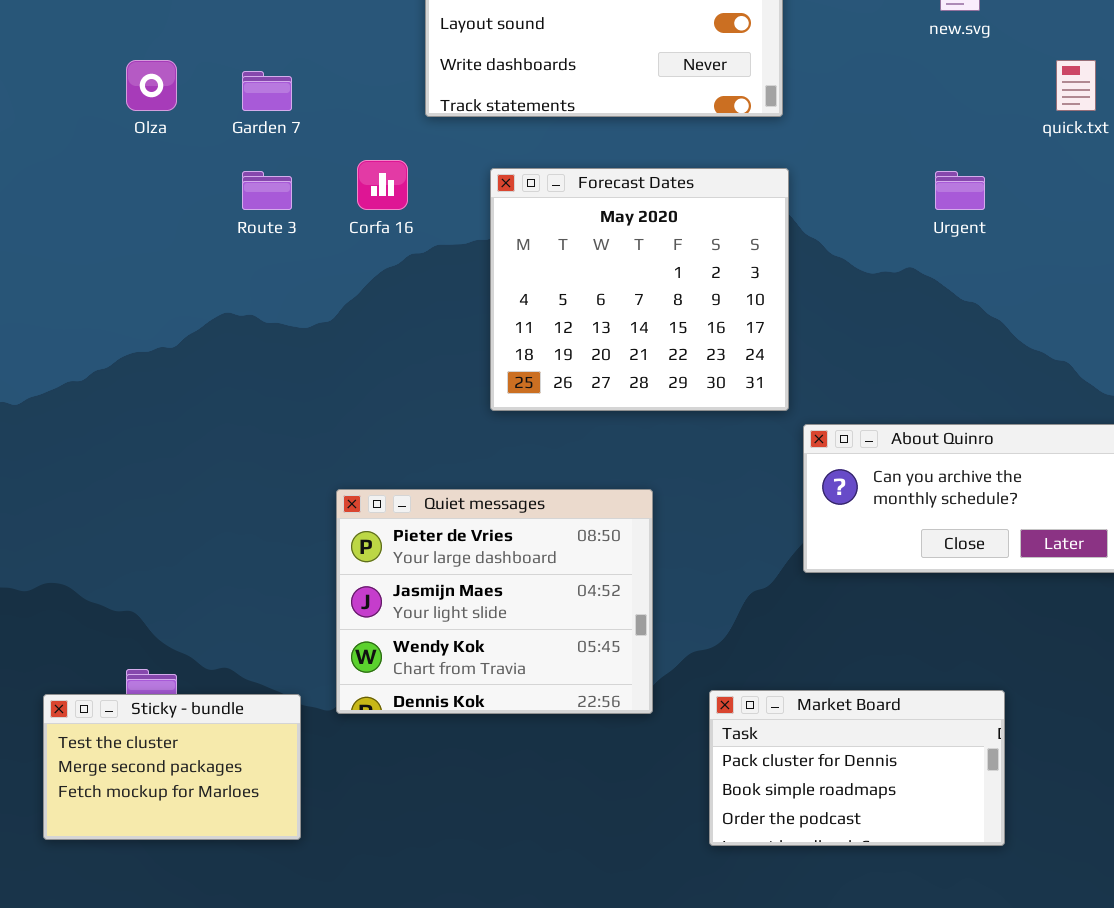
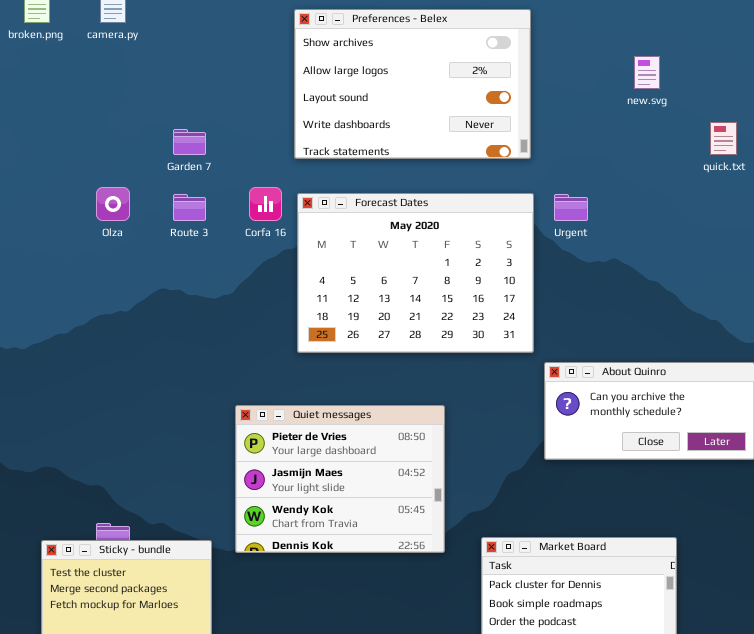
Olza: [126,60,177,111] -> [96,187,130,221], moved
Forecast Dates: [490,168,789,411] -> [297,193,534,353], resized
Urgent: [935,171,985,210] -> [554,194,588,221], moved

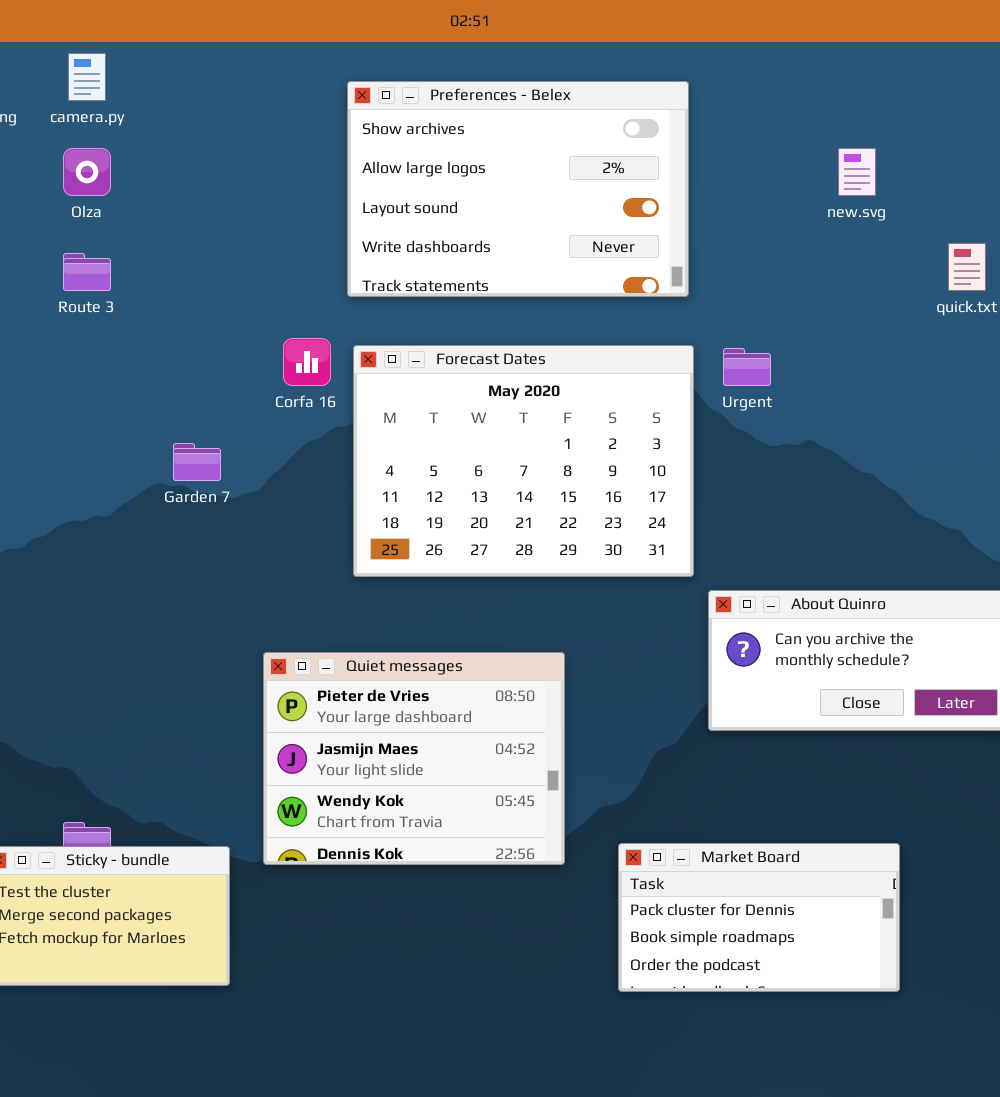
Garden 7: [173,129,206,155] -> [173,443,221,481], moved
Olza: [96,187,130,221] -> [63,148,111,196], moved
Route 3: [173,194,206,221] -> [63,253,111,291], moved

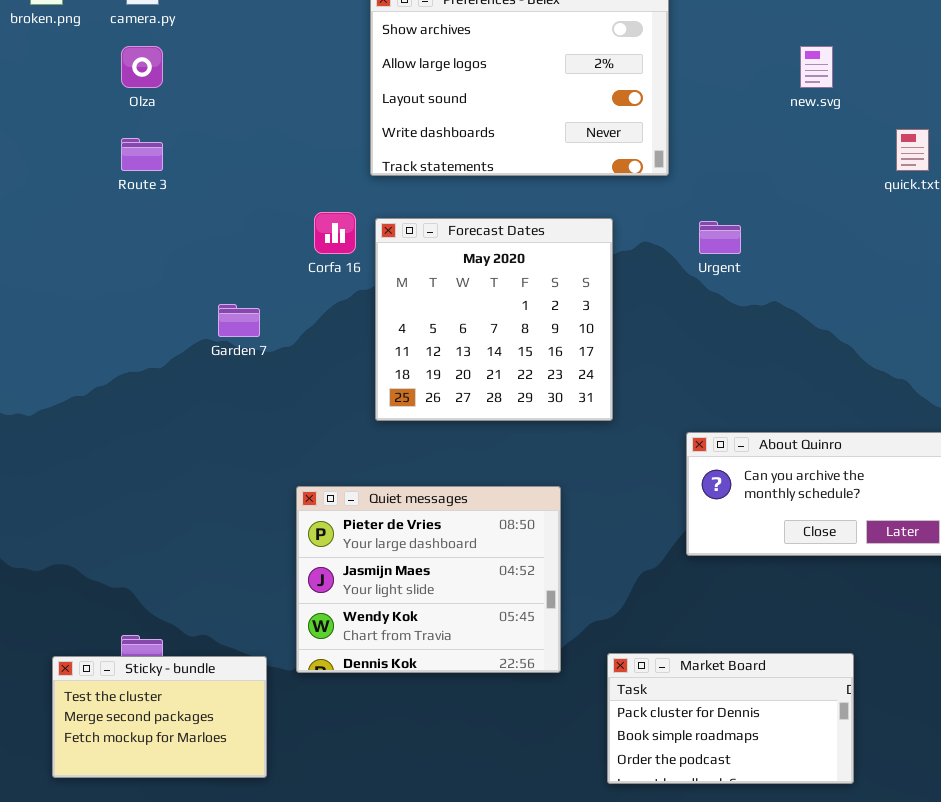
Forecast Dates: [353,345,694,577] -> [375,218,613,421], resized

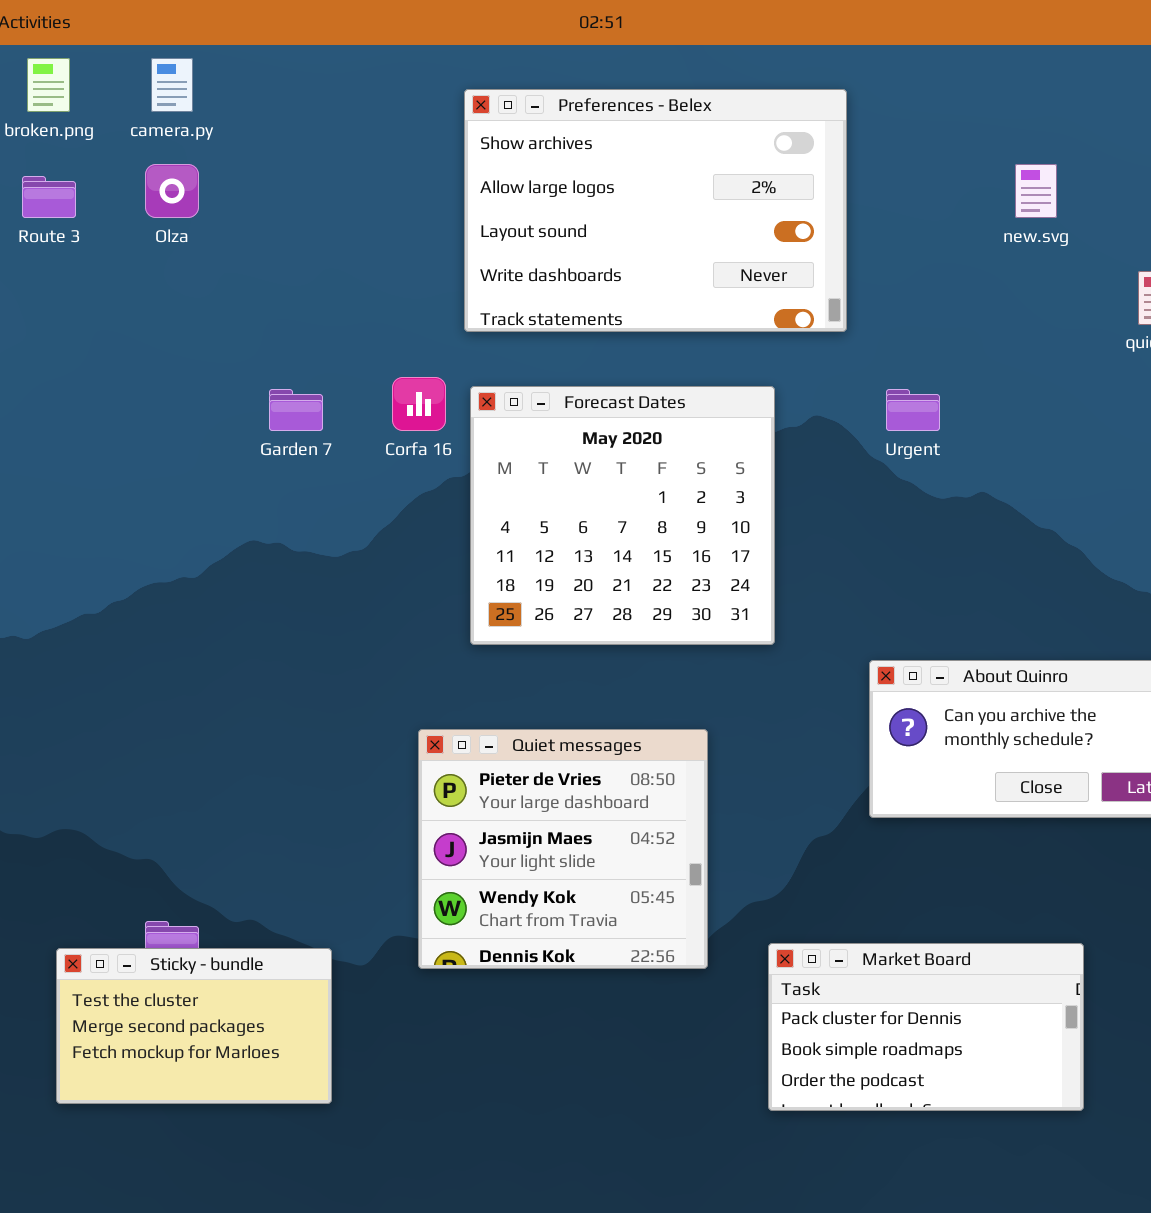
Route 3: [121,138,163,171] -> [22,176,76,218], moved
Garden 7: [218,304,260,337] -> [269,389,323,431], moved
Quiet messages: [296,486,561,673] -> [418,729,708,969], resized

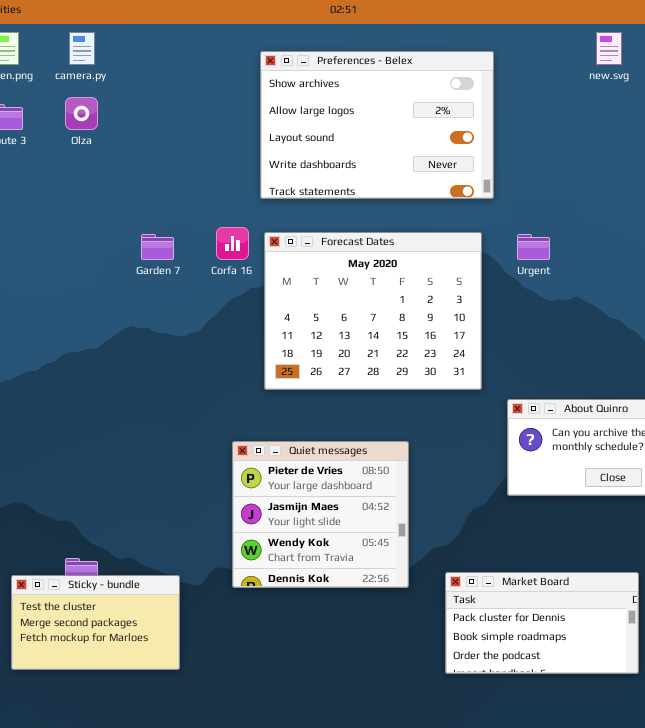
new.svg: [1015,164,1057,218] -> [596,32,622,65], moved
Forecast Dates: [470,386,775,645] -> [264,232,482,390], resized

